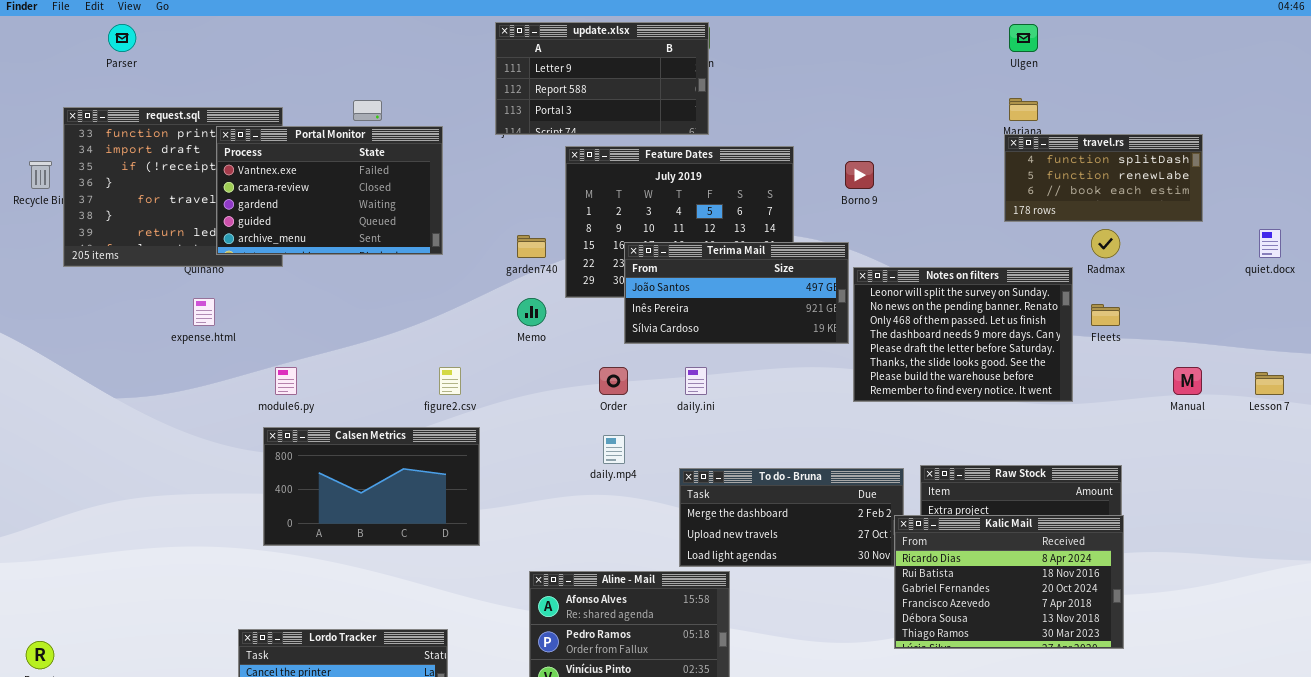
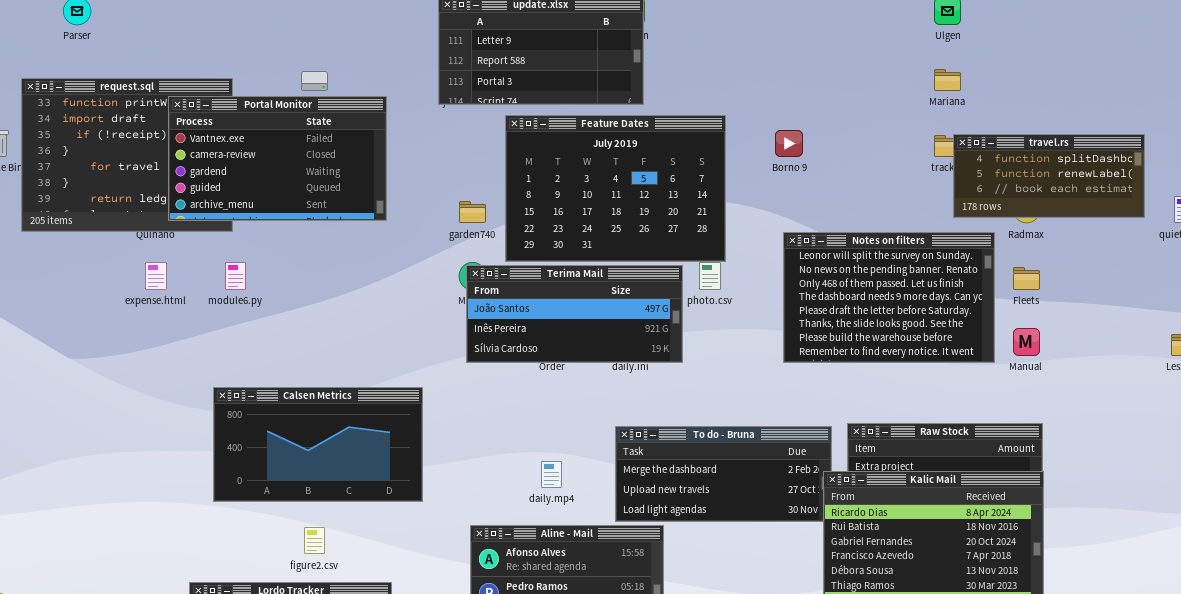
travel.rs: [1004,134,1203,222] -> [953,134,1145,218], moved
Terima Mail: [624,242,849,344] -> [466,265,683,363], moved
module6.py: [275,367,297,395] -> [225,262,246,290], moved
figure2.csv: [439,367,461,395] -> [304,527,325,554], moved
Manual: [1173,367,1202,395] -> [1013,328,1040,356], moved
daily.mp4: [603,435,625,464] -> [541,461,562,488], moved

